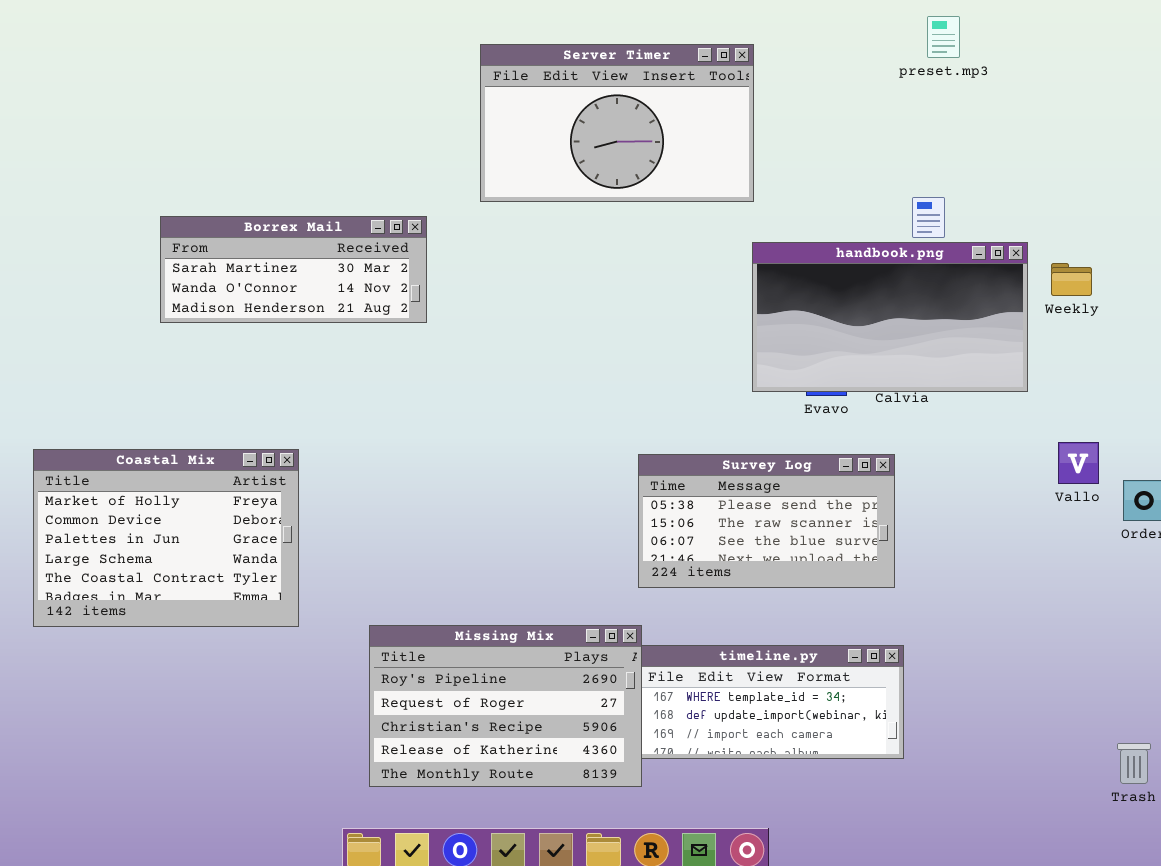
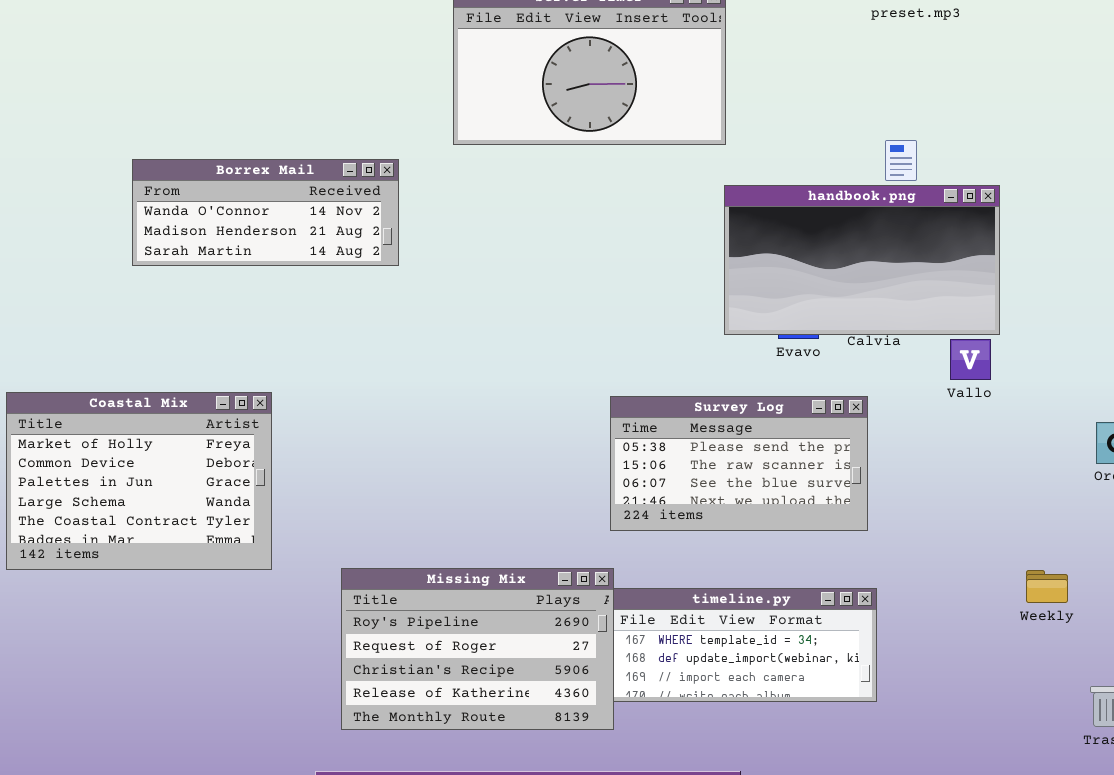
Borrex Mail: [160,216,427,323] -> [132,159,399,266], scrolled down 1 row
Weekly: [1051,263,1092,296] -> [1026,570,1068,603], moved
Vallo: [1058,442,1099,484] -> [950,339,991,380], moved

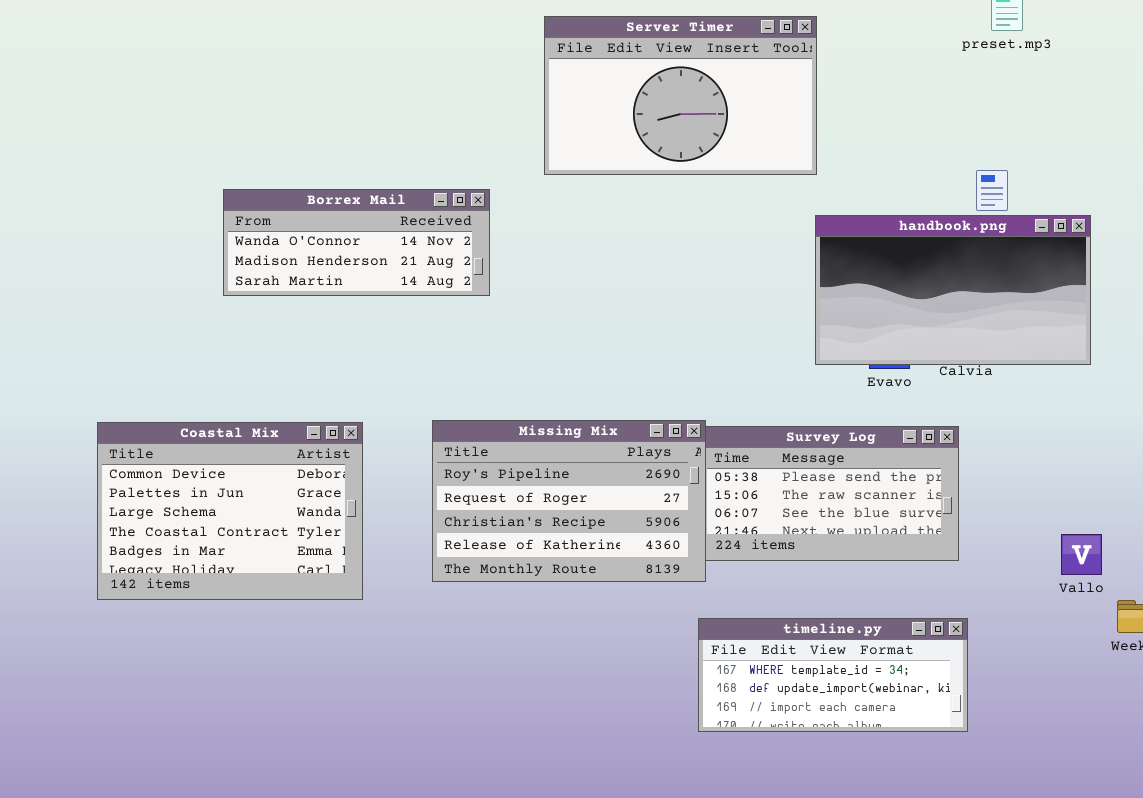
Vallo: [950,339,991,380] -> [1061,534,1102,575], moved
Coastal Mix: [6,392,272,570] -> [97,422,363,600], scrolled down 1 row
Missing Mix: [341,568,614,730] -> [432,420,706,582], moved

